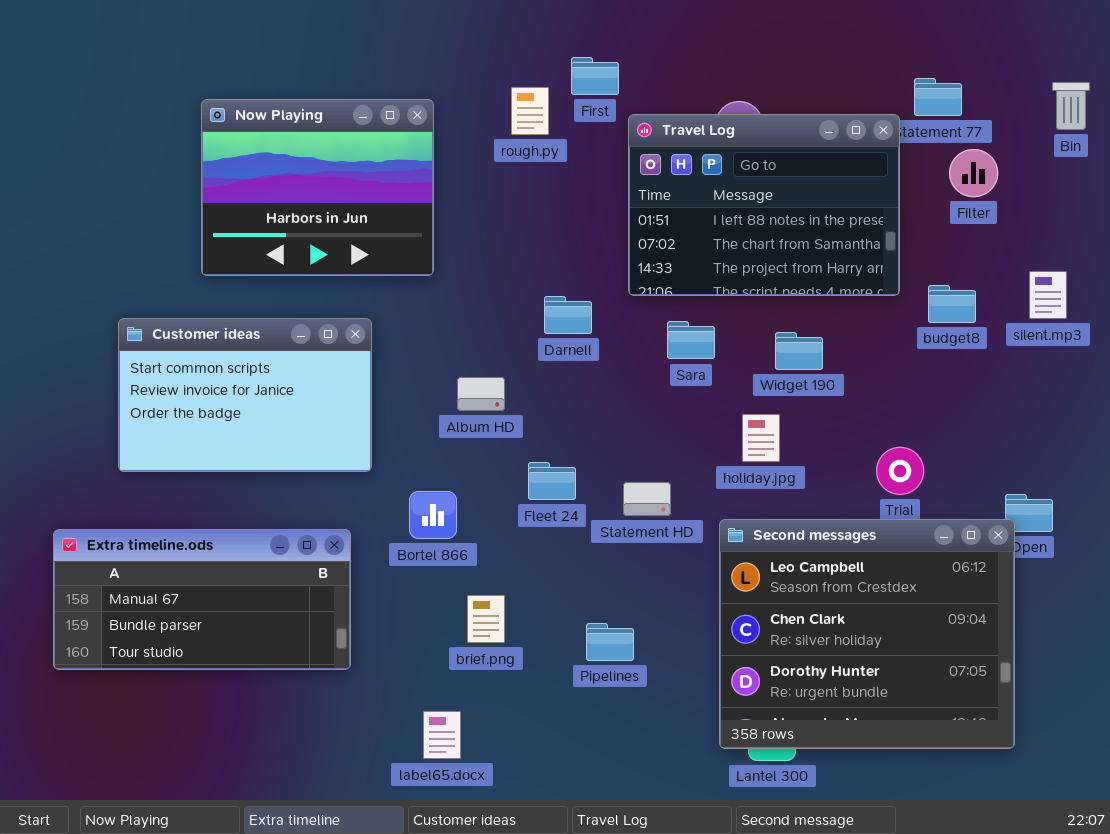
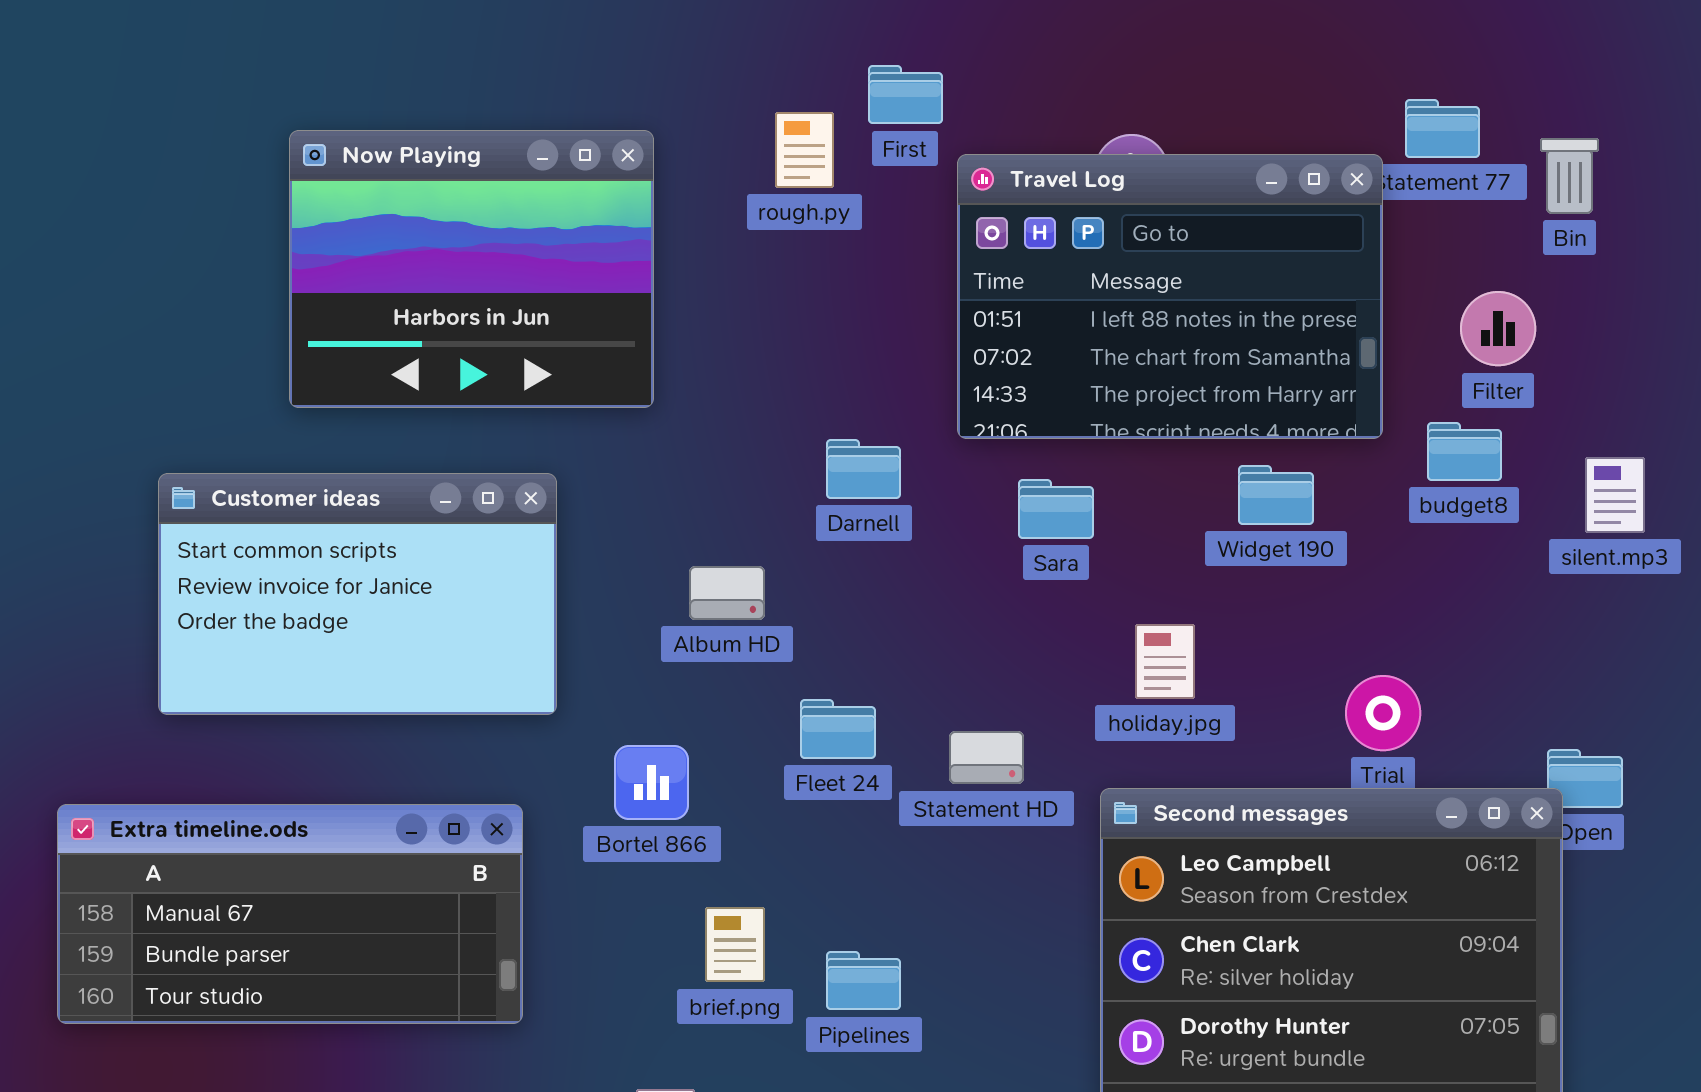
Bin: [1052,82,1090,130] -> [1540,138,1599,214], moved
Filter: [949,149,998,197] -> [1460,291,1536,366], moved
silent.mp3: [1029,271,1067,319] -> [1585,457,1645,533], moved
Widget 190: [775,332,823,370] -> [1238,465,1314,525], moved
Pipelines: [586,623,634,661] -> [826,951,901,1010], moved

